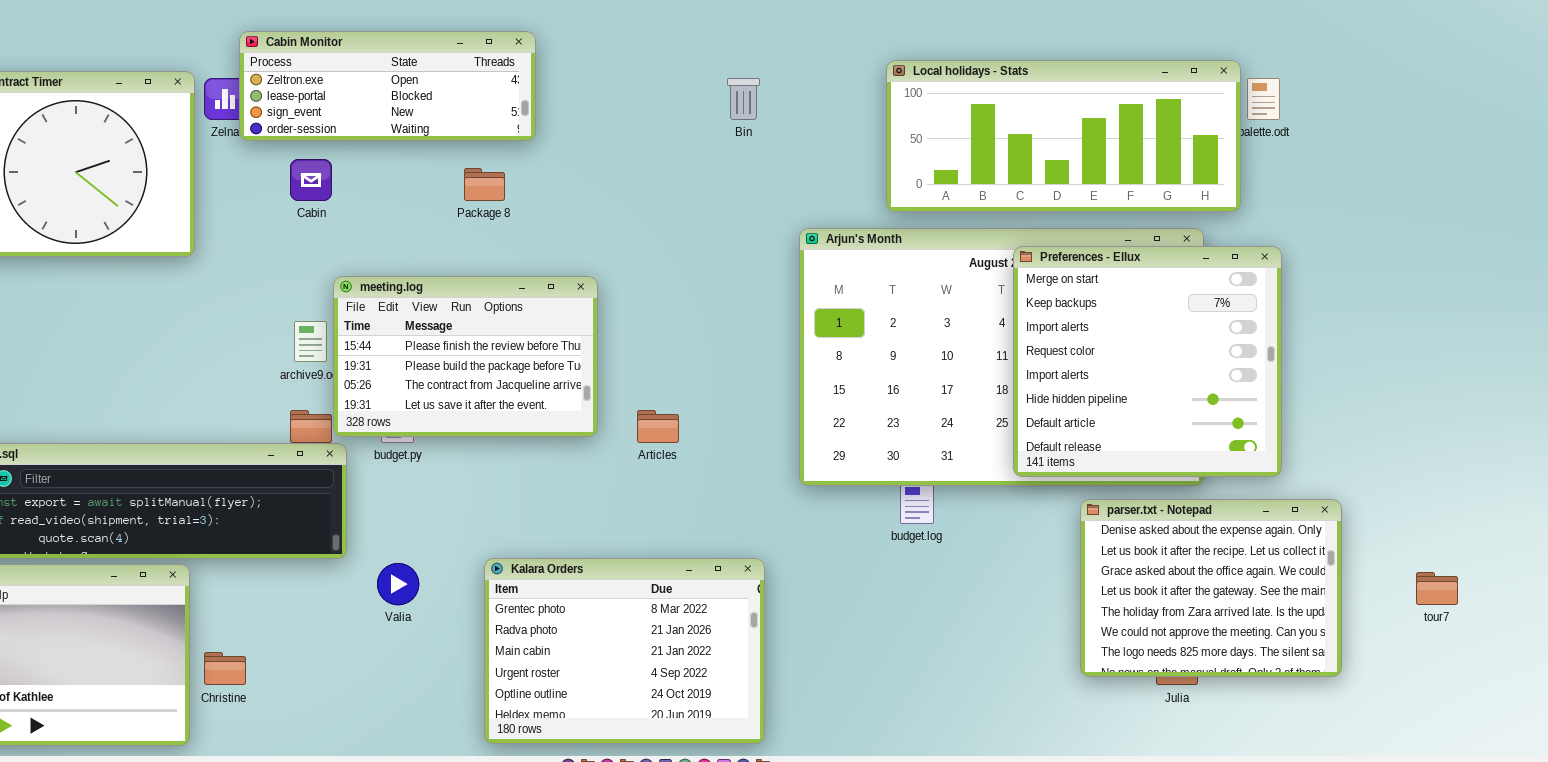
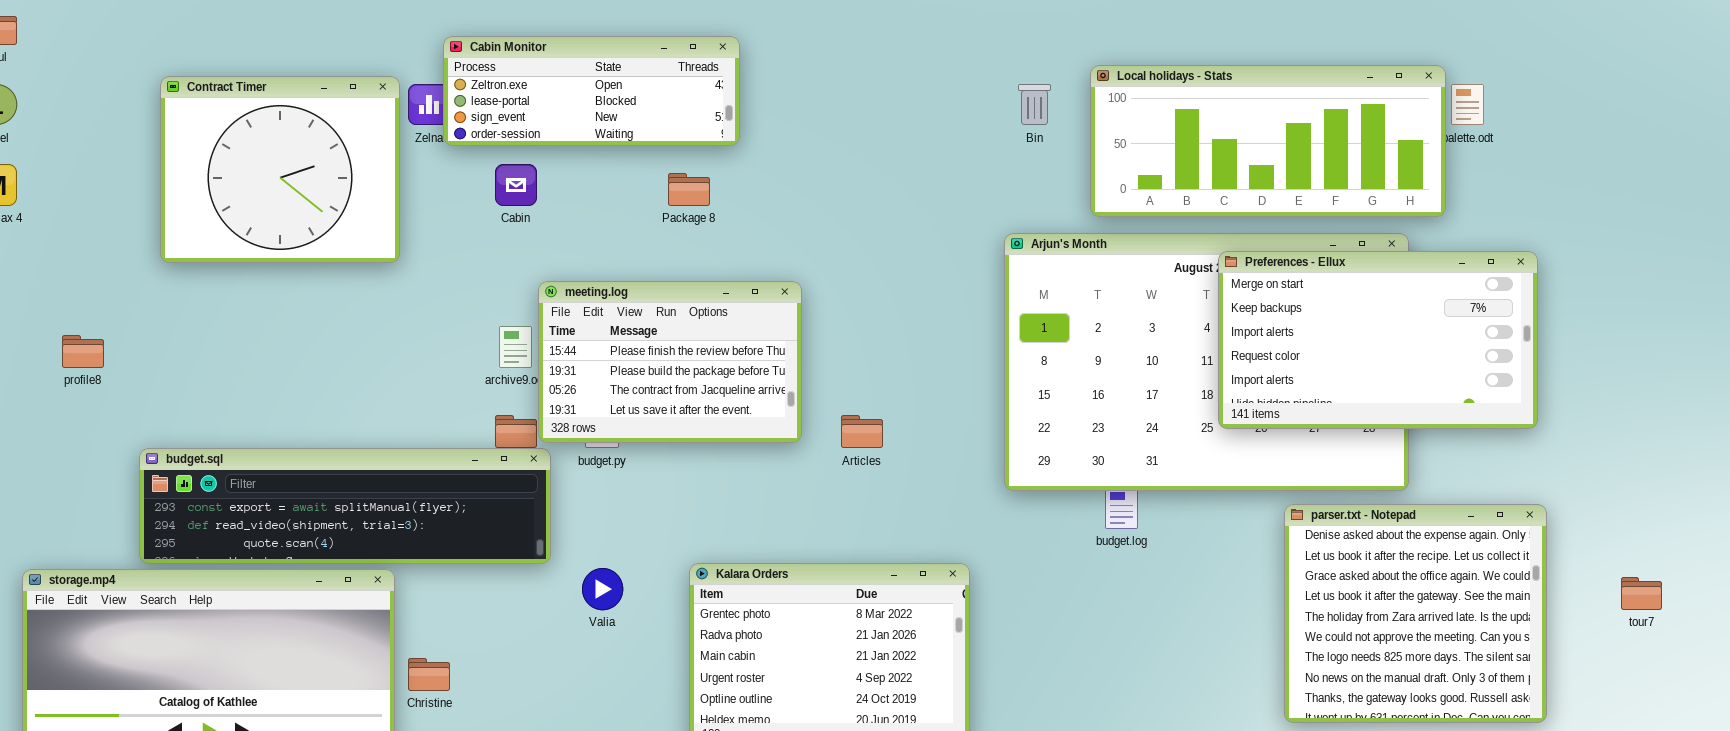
Bin: [727,78,760,120] -> [1018,84,1051,125], moved
Preferences - Ellux: [1013,246,1282,477] -> [1218,251,1538,429], resized
parser.txt - Notepad: [1080,499,1342,677] -> [1284,504,1547,723], resized

